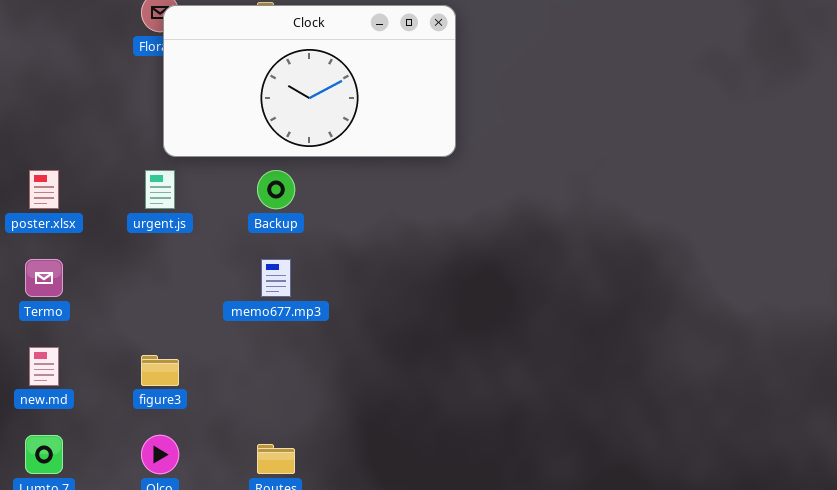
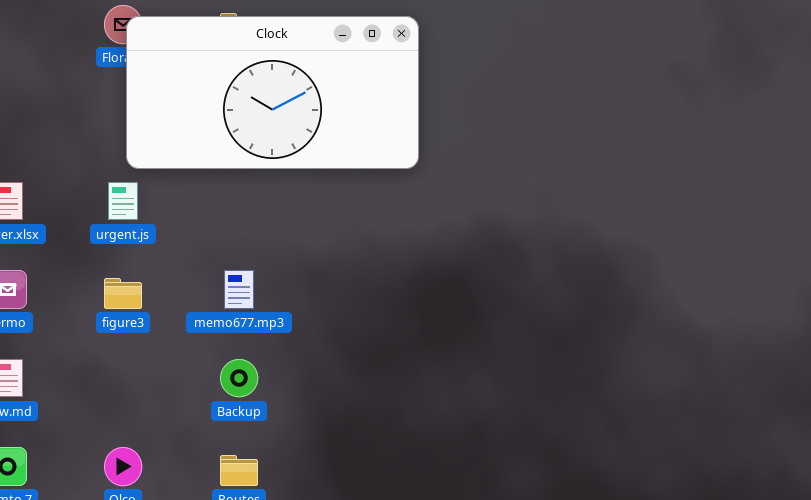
Backup: [257,170,295,209] -> [220,359,258,397], moved
figure3: [141,355,179,386] -> [104,278,142,309], moved

